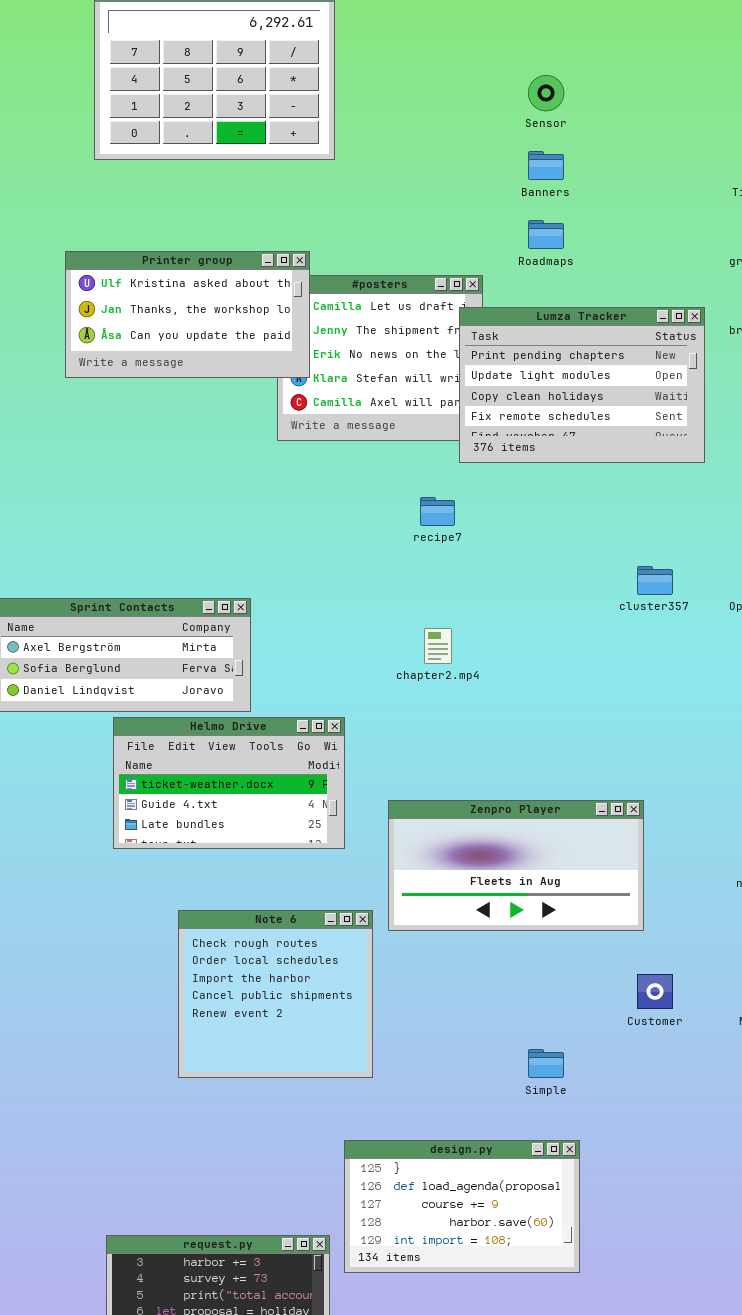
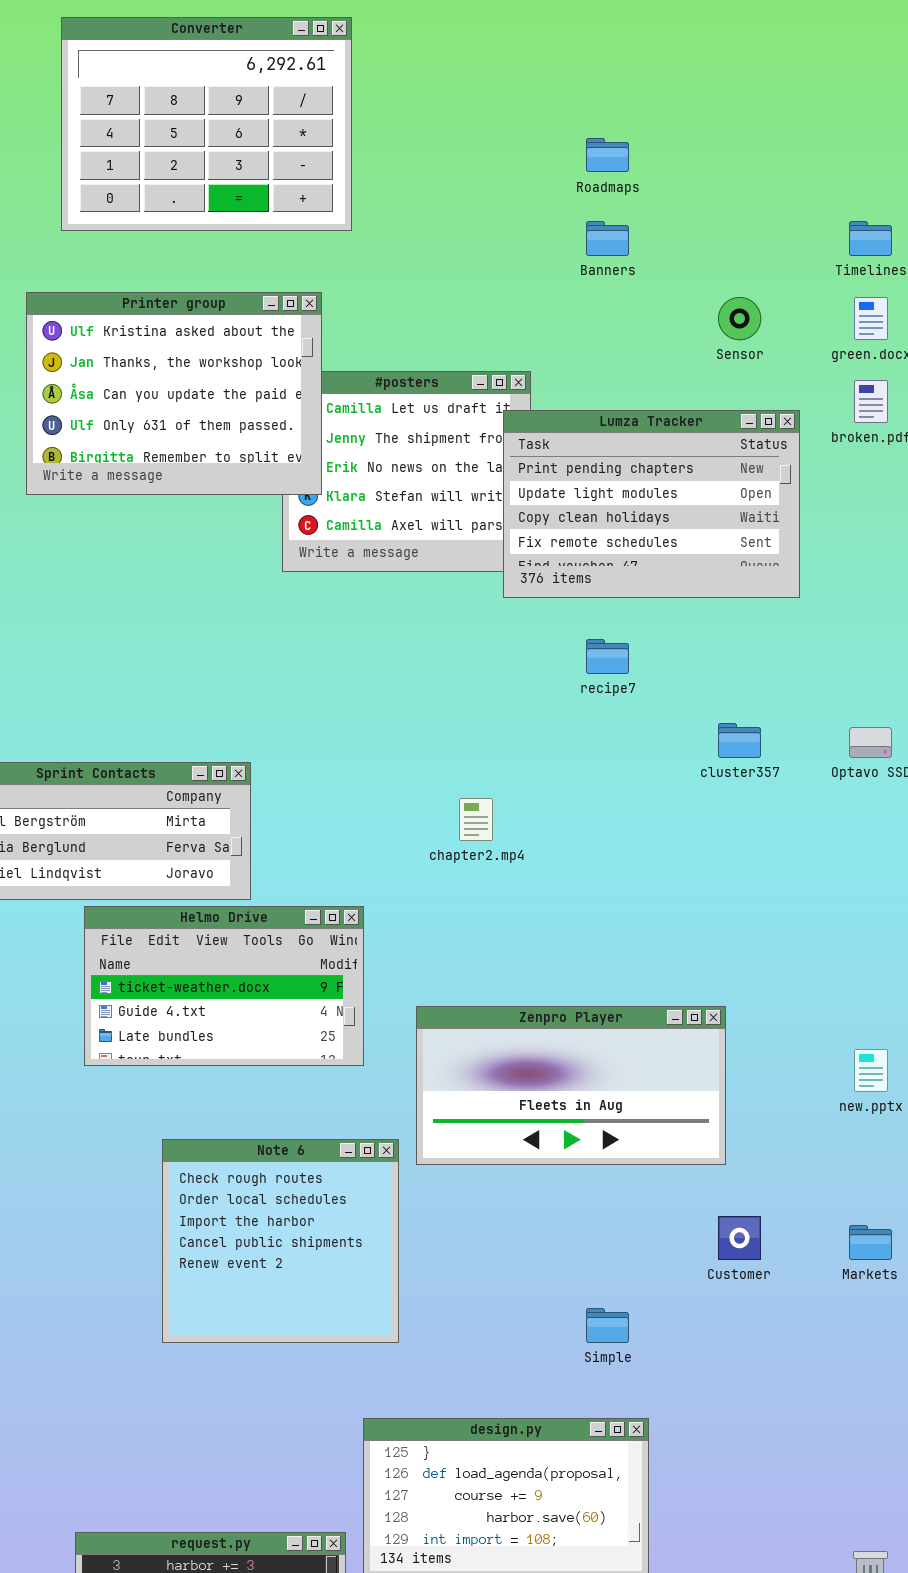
Sensor: [528,75,564,111] -> [718,297,761,340], moved
Roadmaps: [528,220,564,249] -> [586,138,629,172], moved
Printer group: [65,251,310,378] -> [26,292,322,495], resized
recipe7: [420,497,455,526] -> [586,639,629,674], moved

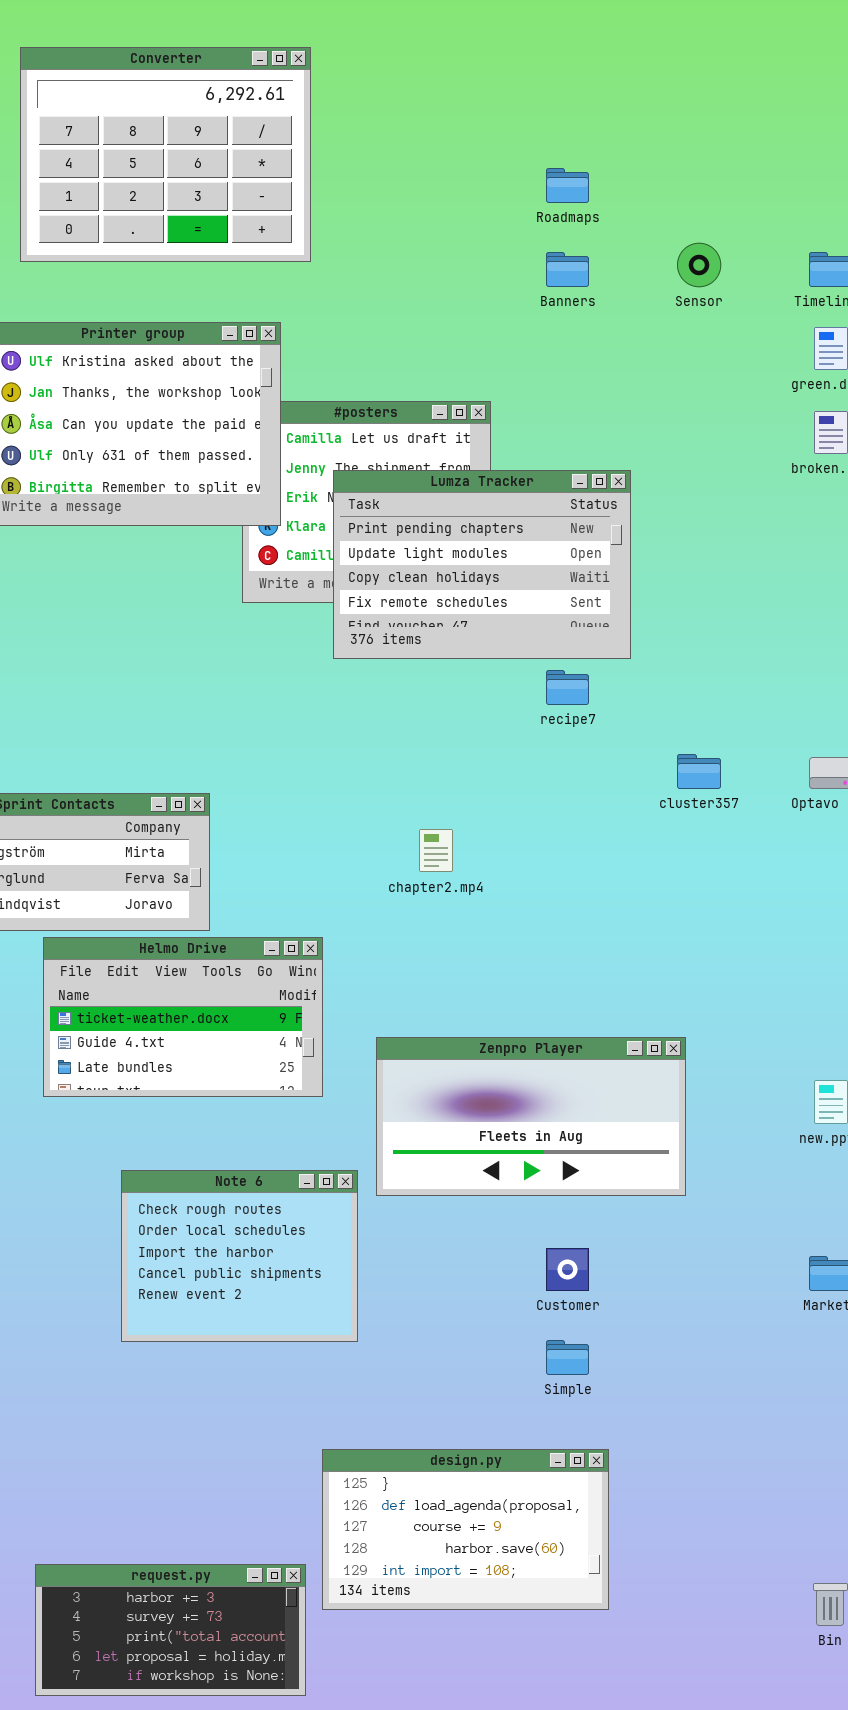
Sensor: [718,297,761,340] -> [677,243,721,287], moved
Lumza Tracker: [503,410,800,598] -> [333,470,631,659], moved
Note 6: [162,1139,399,1343] -> [121,1170,358,1342], resized
Customer: [718,1216,761,1260] -> [546,1248,589,1291], moved

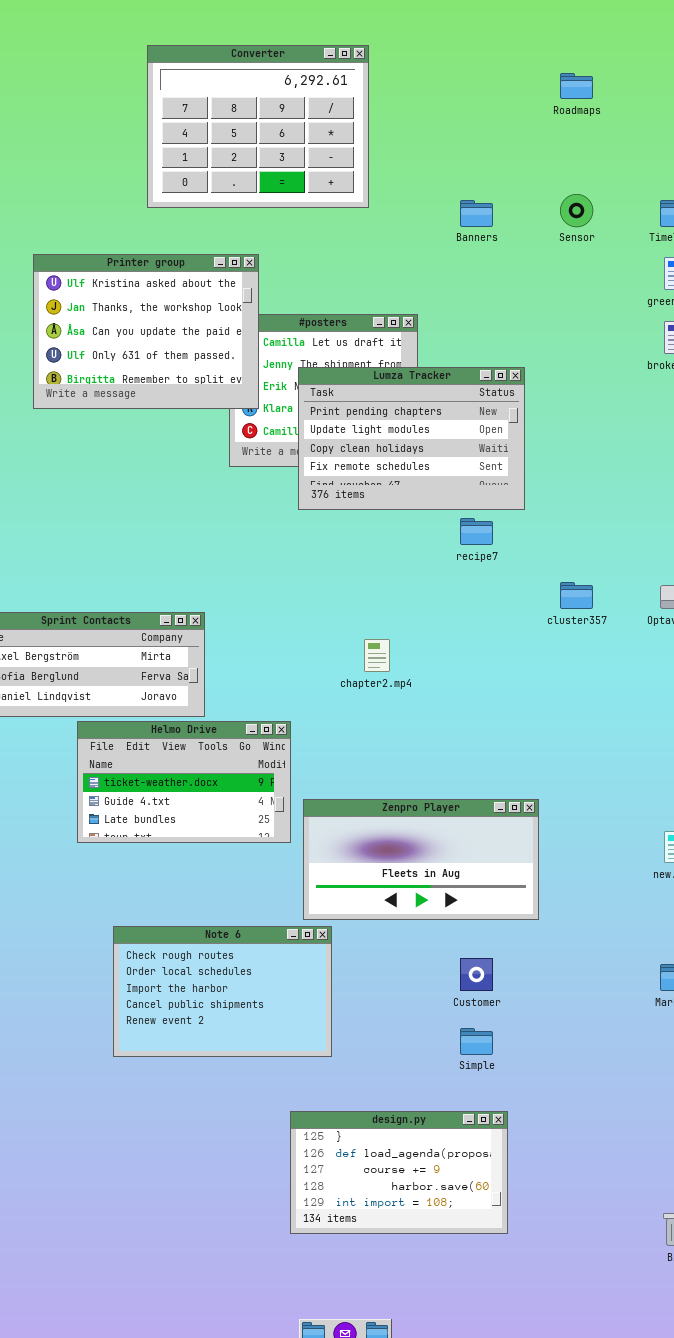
Converter: [20,47,311,262] -> [147,45,369,208], moved
Roadmaps: [546,168,589,203] -> [560,73,593,99], moved
Zenpro Player: [376,1037,686,1196] -> [303,799,539,920], moved
Note 6: [121,1170,358,1342] -> [113,926,332,1057], moved, resized
request.py: [35,1564,306,1696] -> none, closed

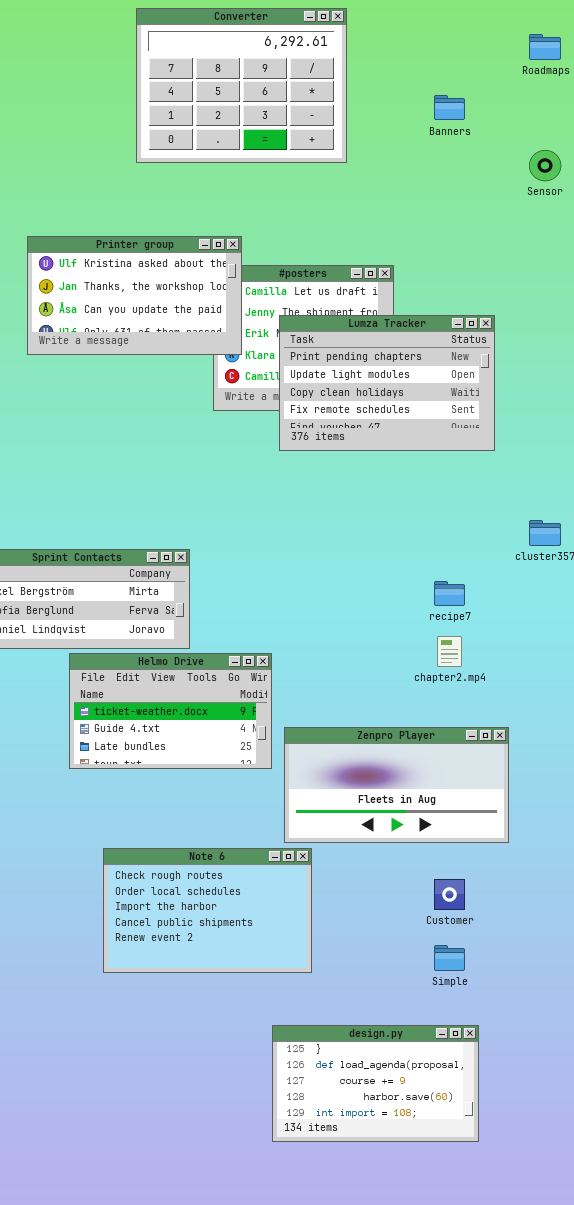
Banners: [460,200,493,227] -> [434,95,465,120], moved
Printer group: [33,254,259,409] -> [27,236,242,355], resized
recipe7: [460,518,493,545] -> [434,581,465,606], moved
chapter2.mp4: [364,639,390,672] -> [437,636,462,667], moved

